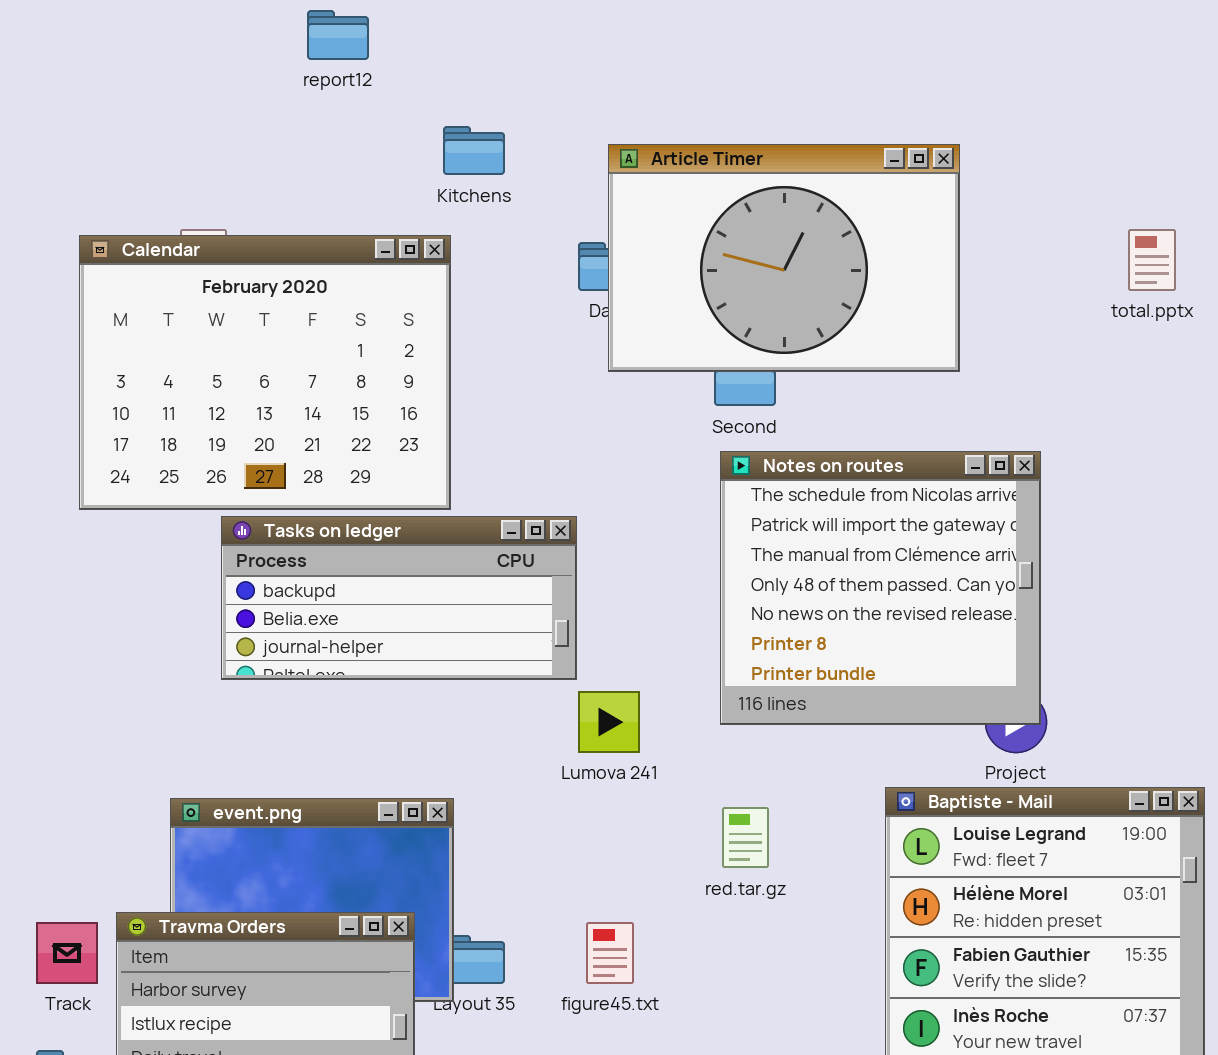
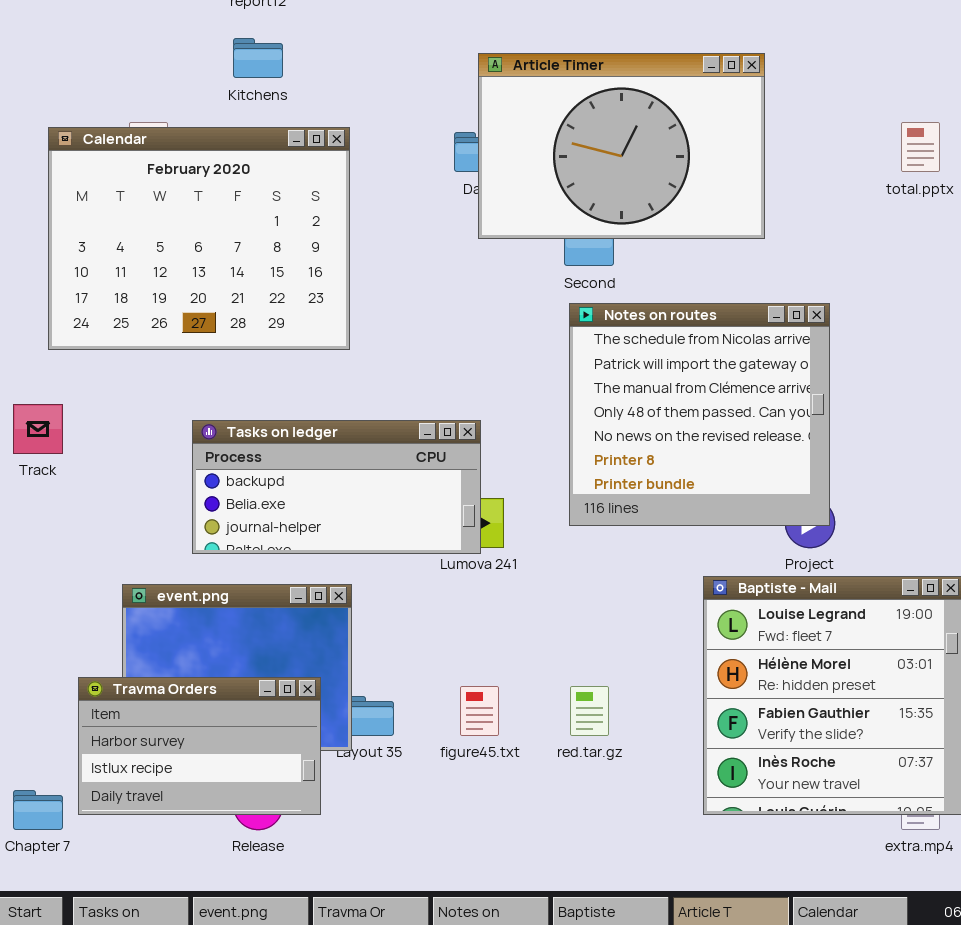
Kitchens: [443,126,505,175] -> [233,38,283,78], moved
Tasks on ledger: [221,516,577,680] -> [192,420,481,554], moved
red.tar.gz: [722,807,769,868] -> [570,686,609,736], moved
Track: [36,922,98,984] -> [13,404,63,454], moved

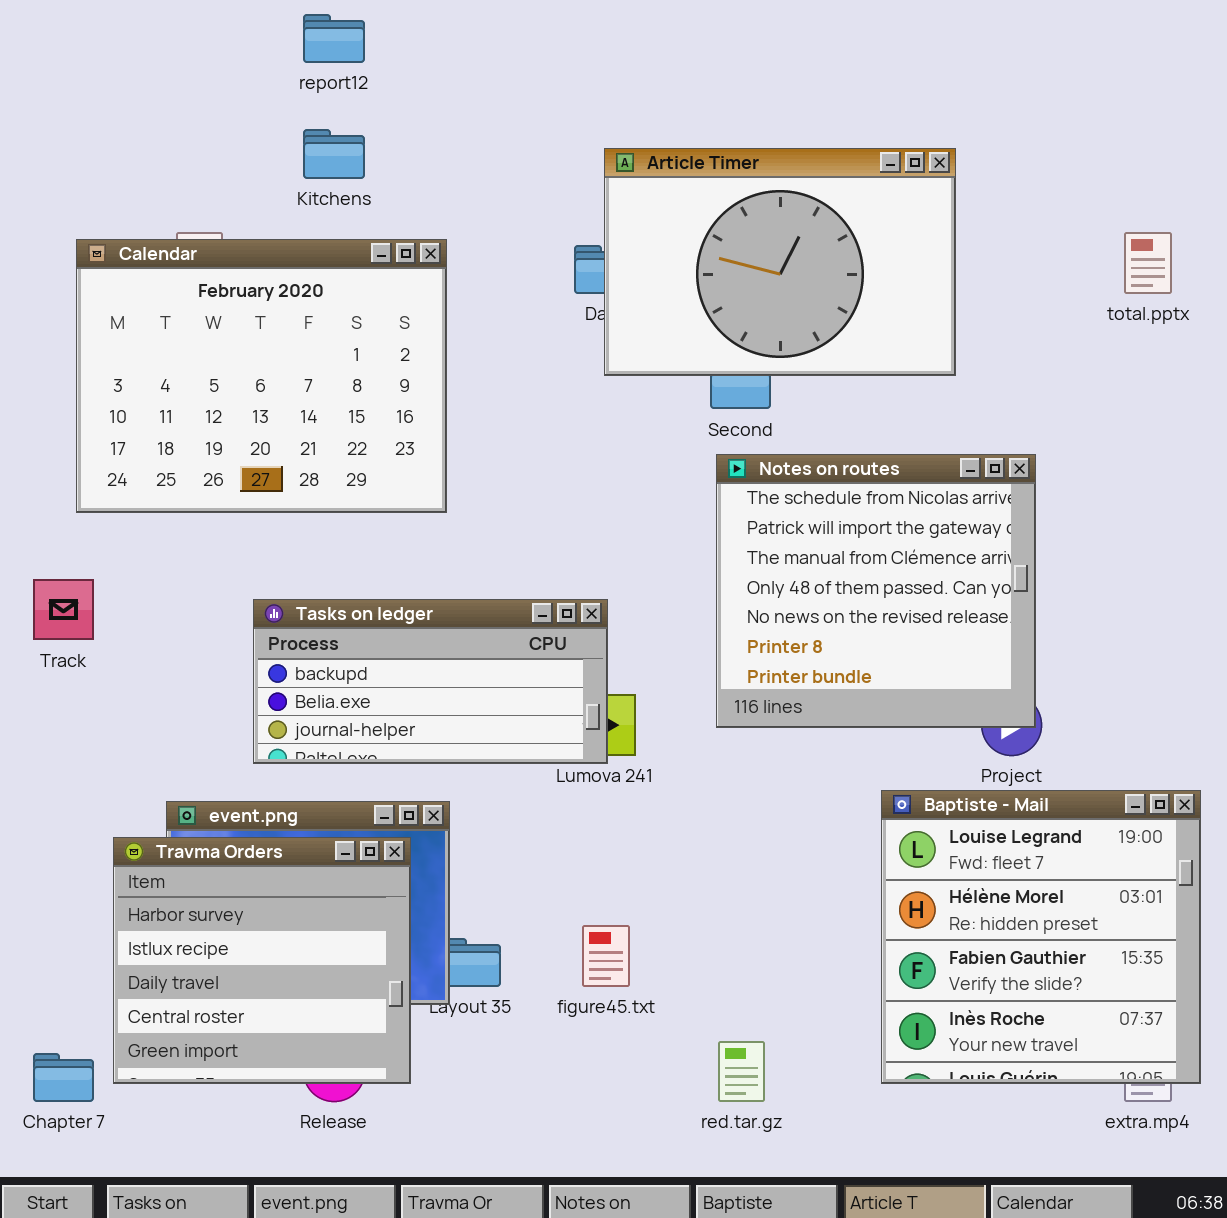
Travma Orders: [78,677,321,815] -> [113,837,411,1084], resized
red.tar.gz: [570,686,609,736] -> [718,1041,765,1102], moved

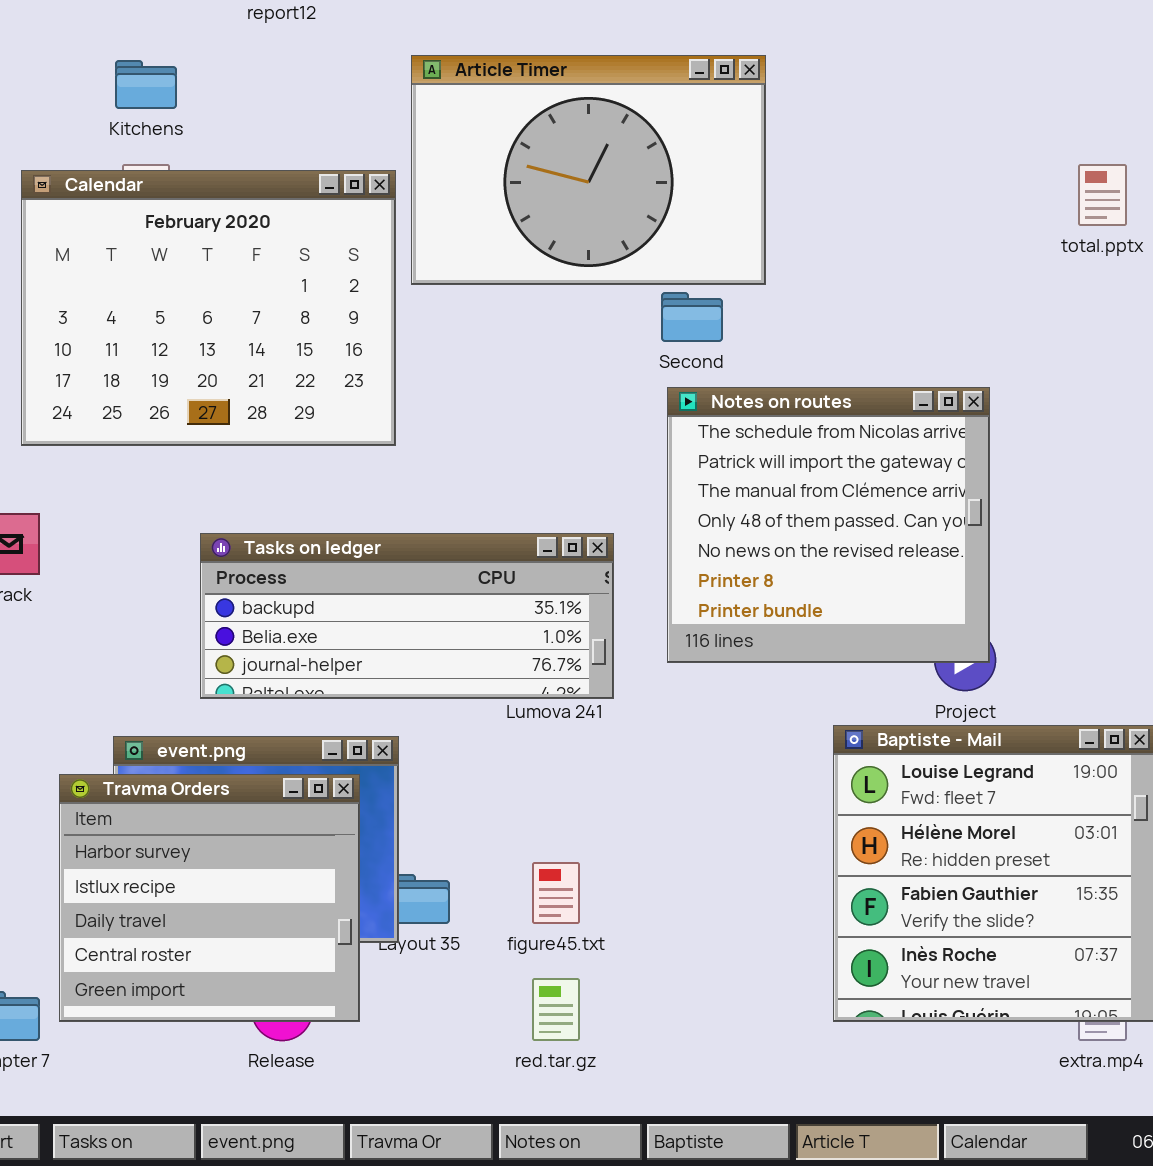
Kitchens: [303,129,365,179] -> [115,60,177,109], moved
Article Timer: [604,148,956,376] -> [411,55,766,285], moved
Tasks on ledger: [253,599,608,764] -> [200,533,614,699], resized
red.tar.gz: [718,1041,765,1102] -> [532,978,580,1041], moved

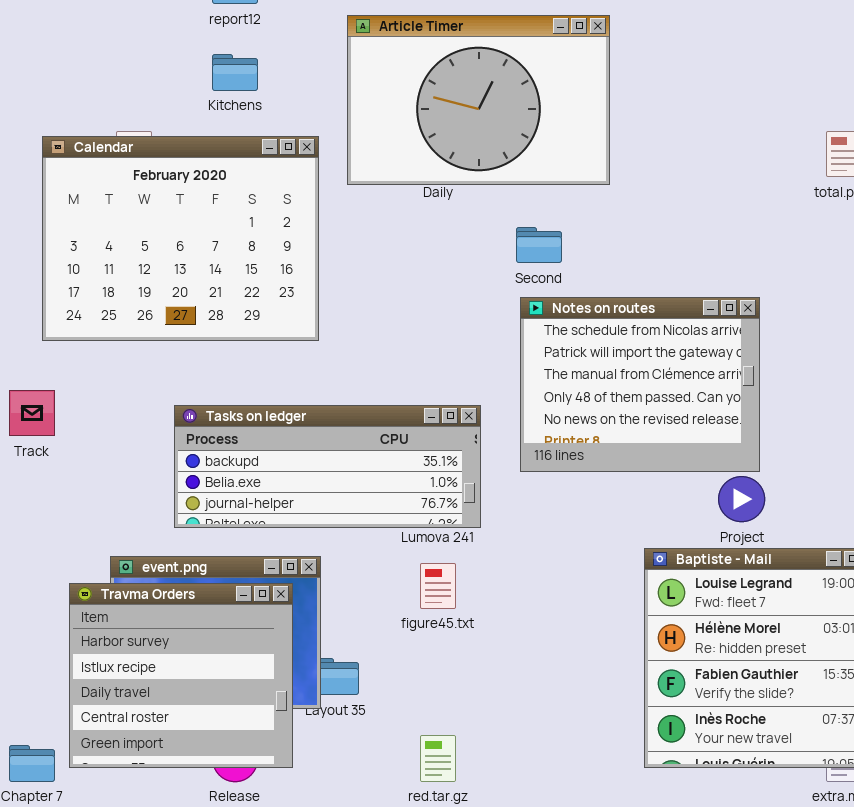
Article Timer: [411,55,766,285] -> [347,15,610,185], moved
Kitchens: [115,60,177,109] -> [212,54,258,91], moved
Notes on routes: [667,387,990,663] -> [520,297,760,472], resized
figure45.txt: [532,862,580,924] -> [420,563,456,609], moved

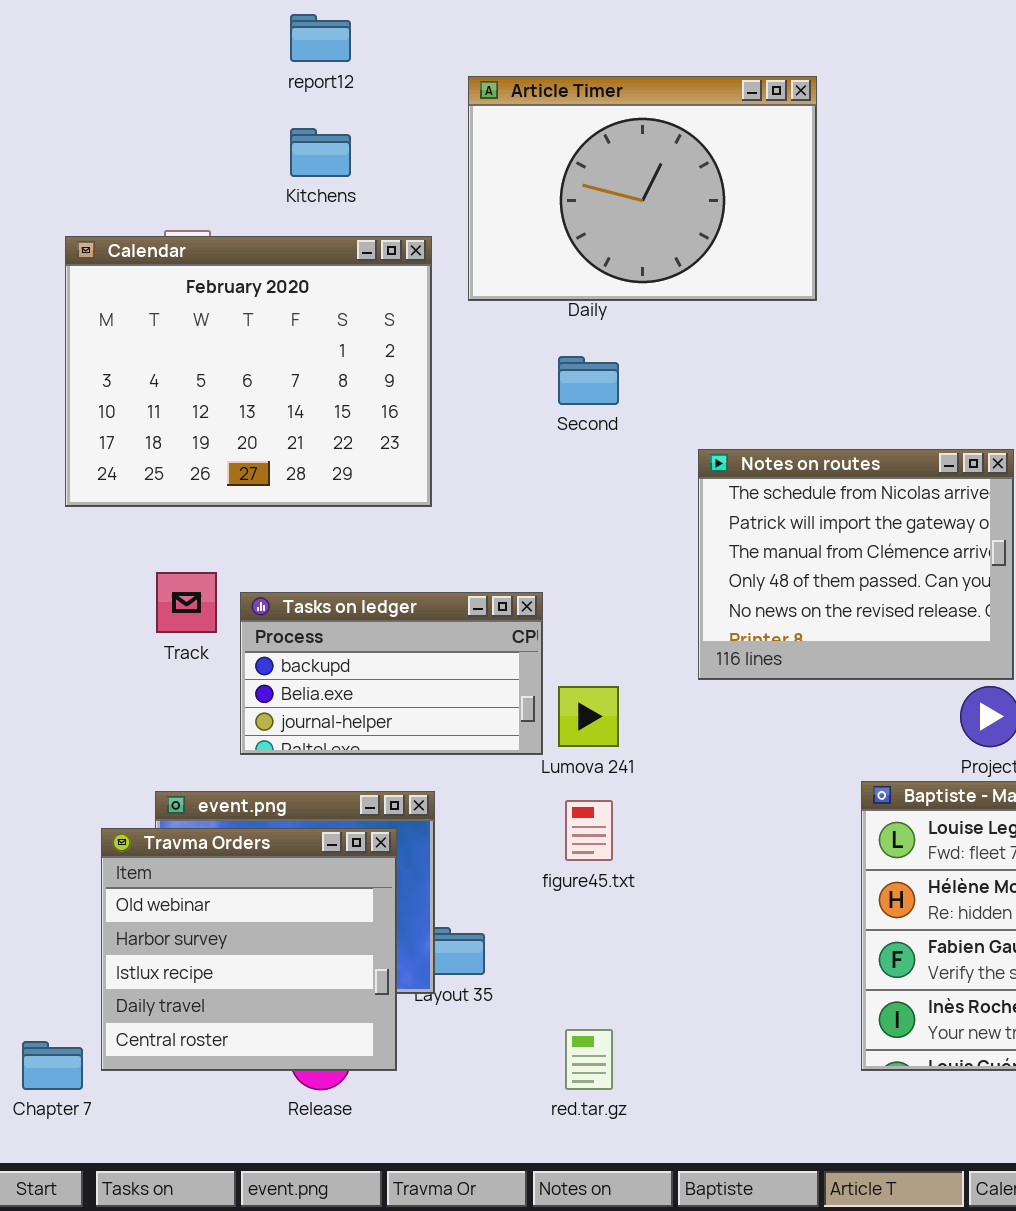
Second: [516,227,562,263] -> [558,356,619,405], moved
Track: [9,390,55,436] -> [156,572,217,633], moved
Tasks on ledger: [174,405,481,528] -> [240,592,543,755], resized
Travma Orders: [69,583,293,768] -> [101,828,397,1071], scrolled up 1 row

